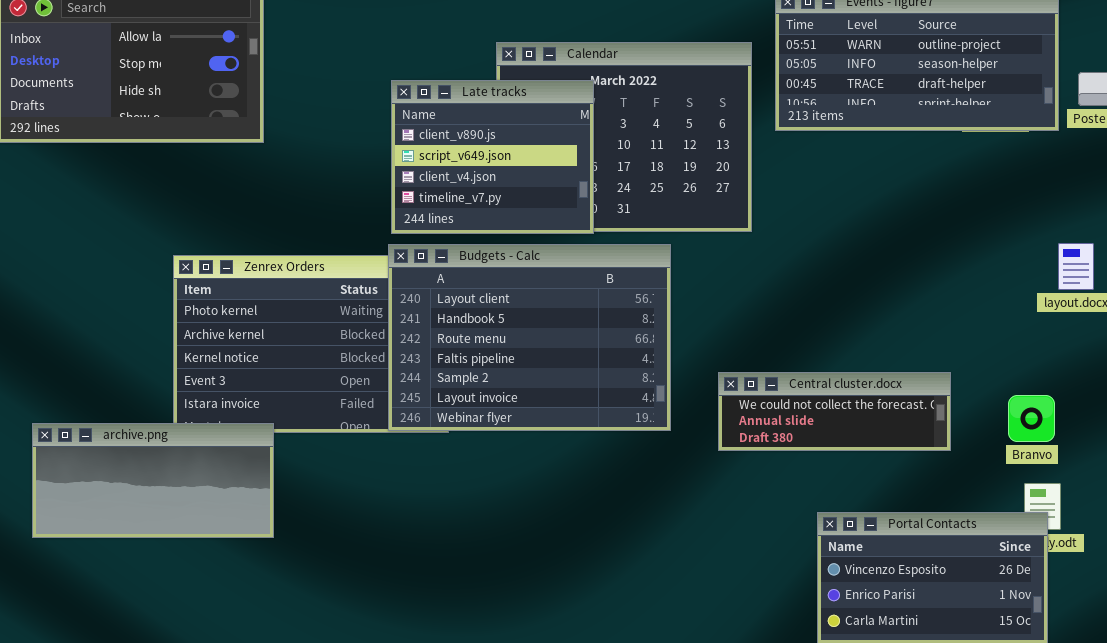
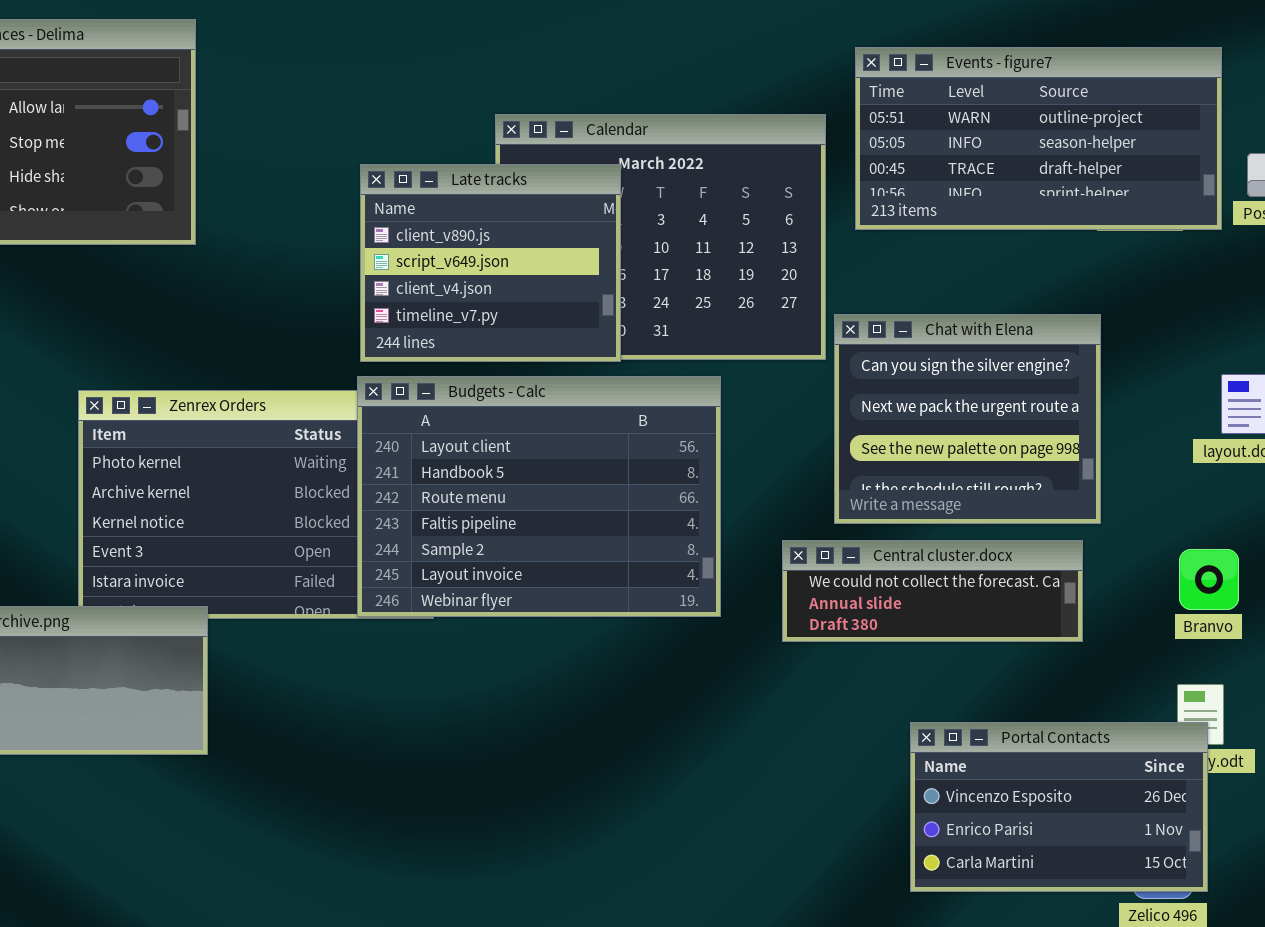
Chat with Elena: none -> [834,314,1101,524], opened
Branvo: [1008,395,1055,442] -> [1179,549,1239,610], moved

